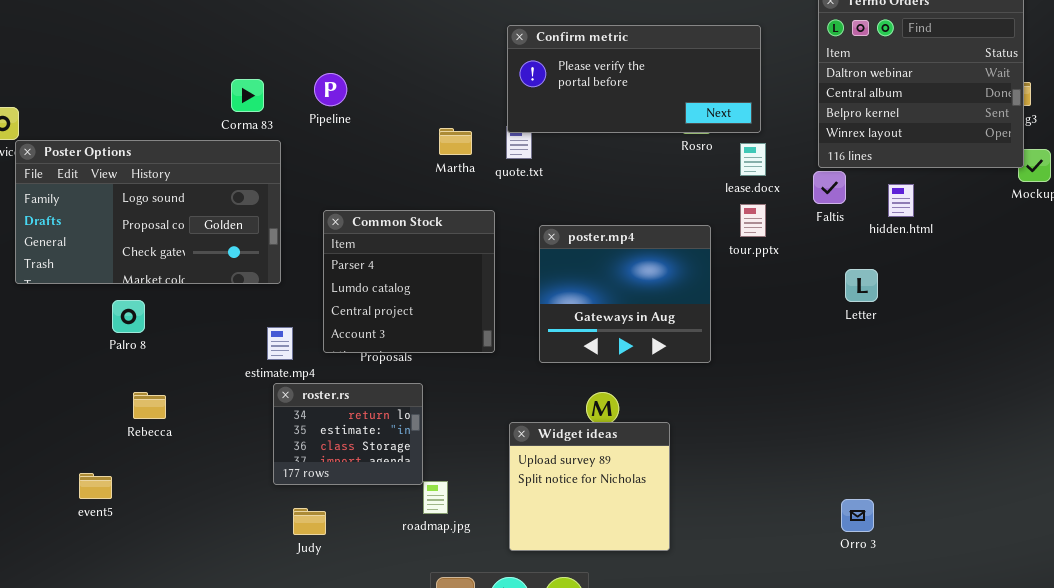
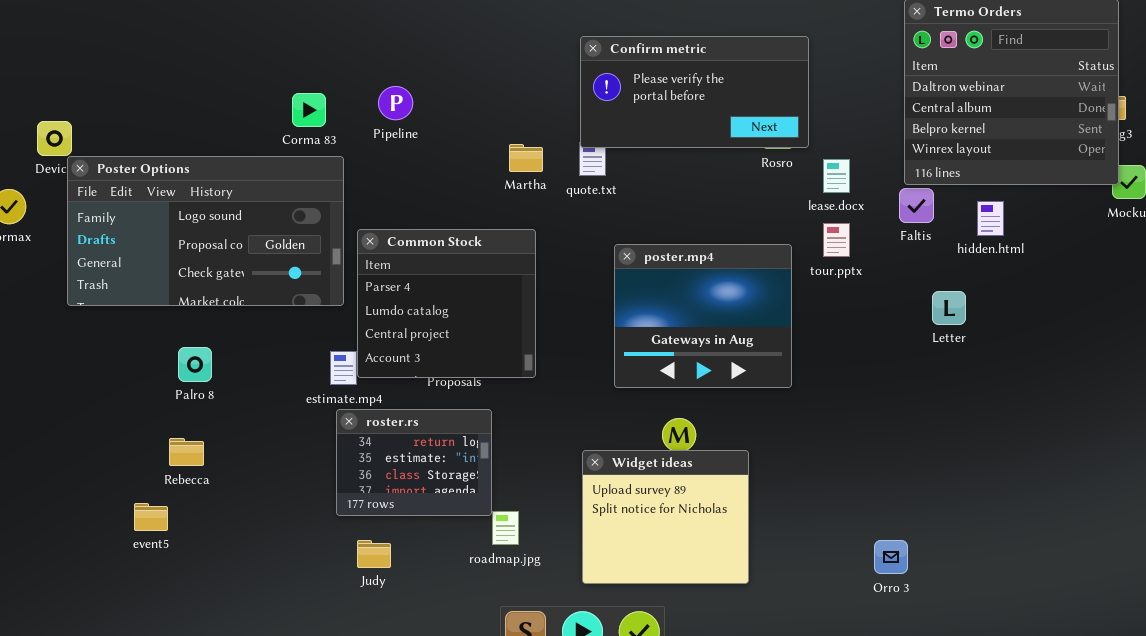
Confirm metric: [507,25,761,133] -> [580,36,809,148], resized
Common Stock: [323,210,495,353] -> [357,229,536,378], moved
Palro 8: [112,300,145,333] -> [178,347,212,382], moved
Rebecca: [133,392,166,419] -> [169,438,204,466], moved
Orro 3: [841,499,874,532] -> [874,540,908,574], moved

